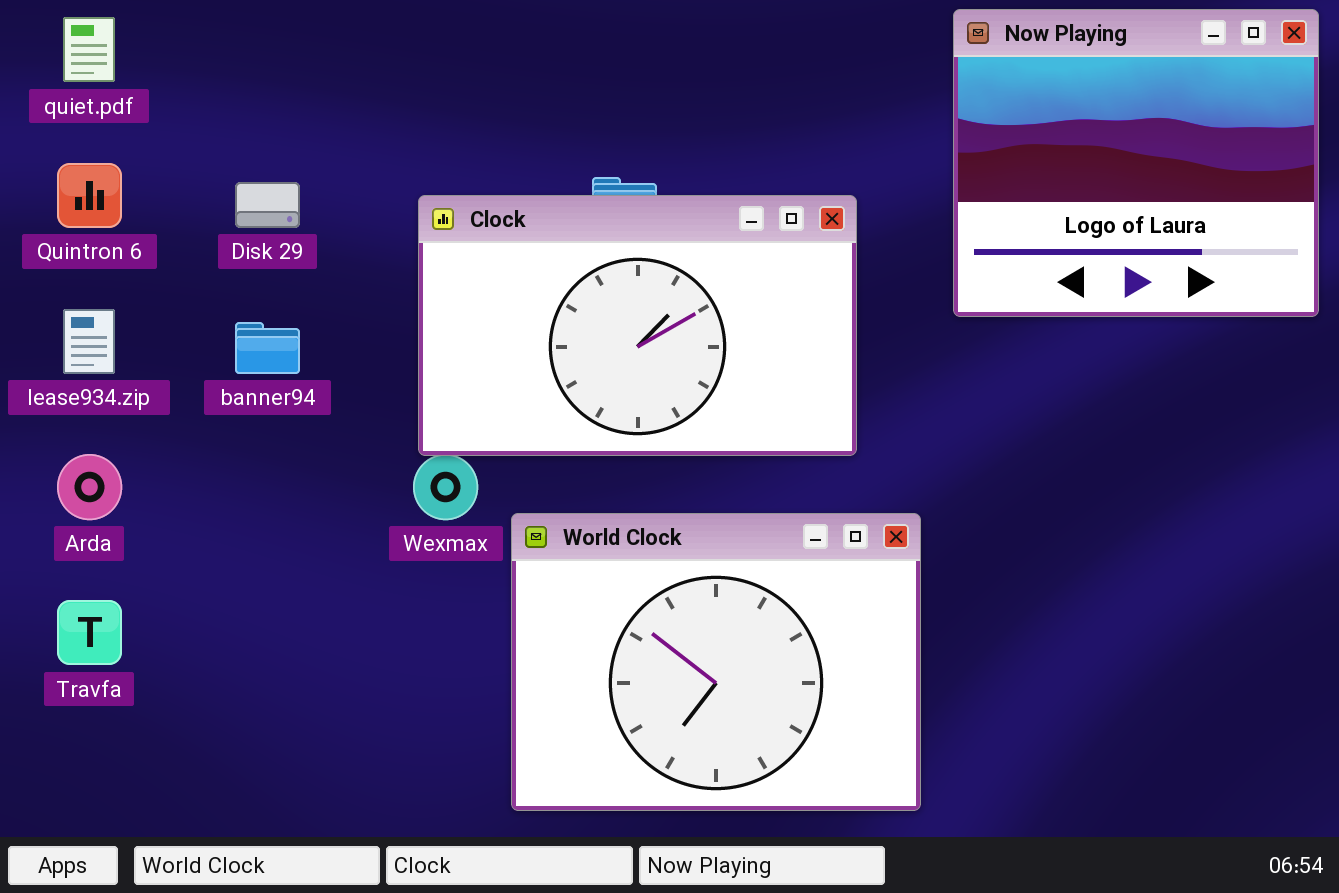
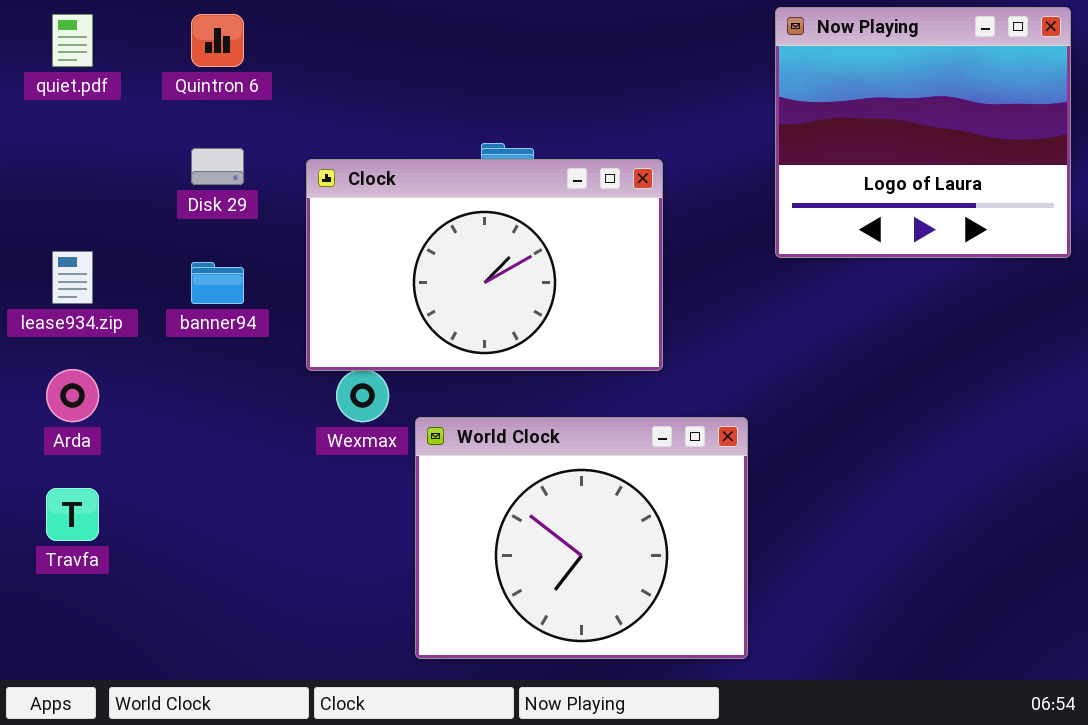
Quintron 6: [57,163,122,228] -> [191,14,244,67], moved
Clock: [418,195,857,456] -> [306,159,663,371], moved

